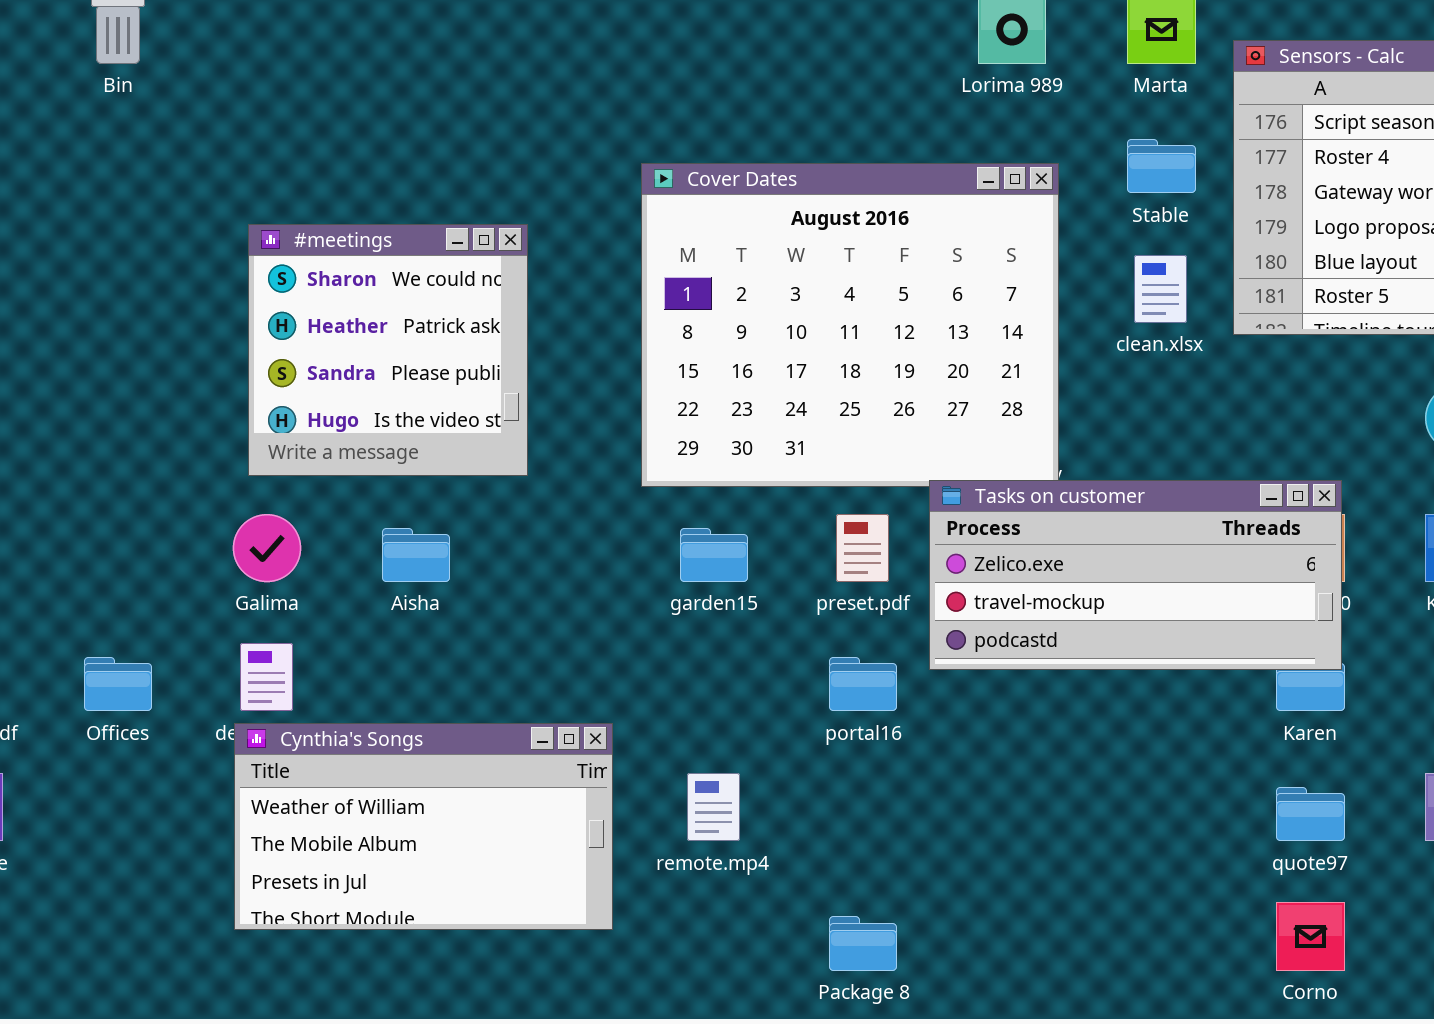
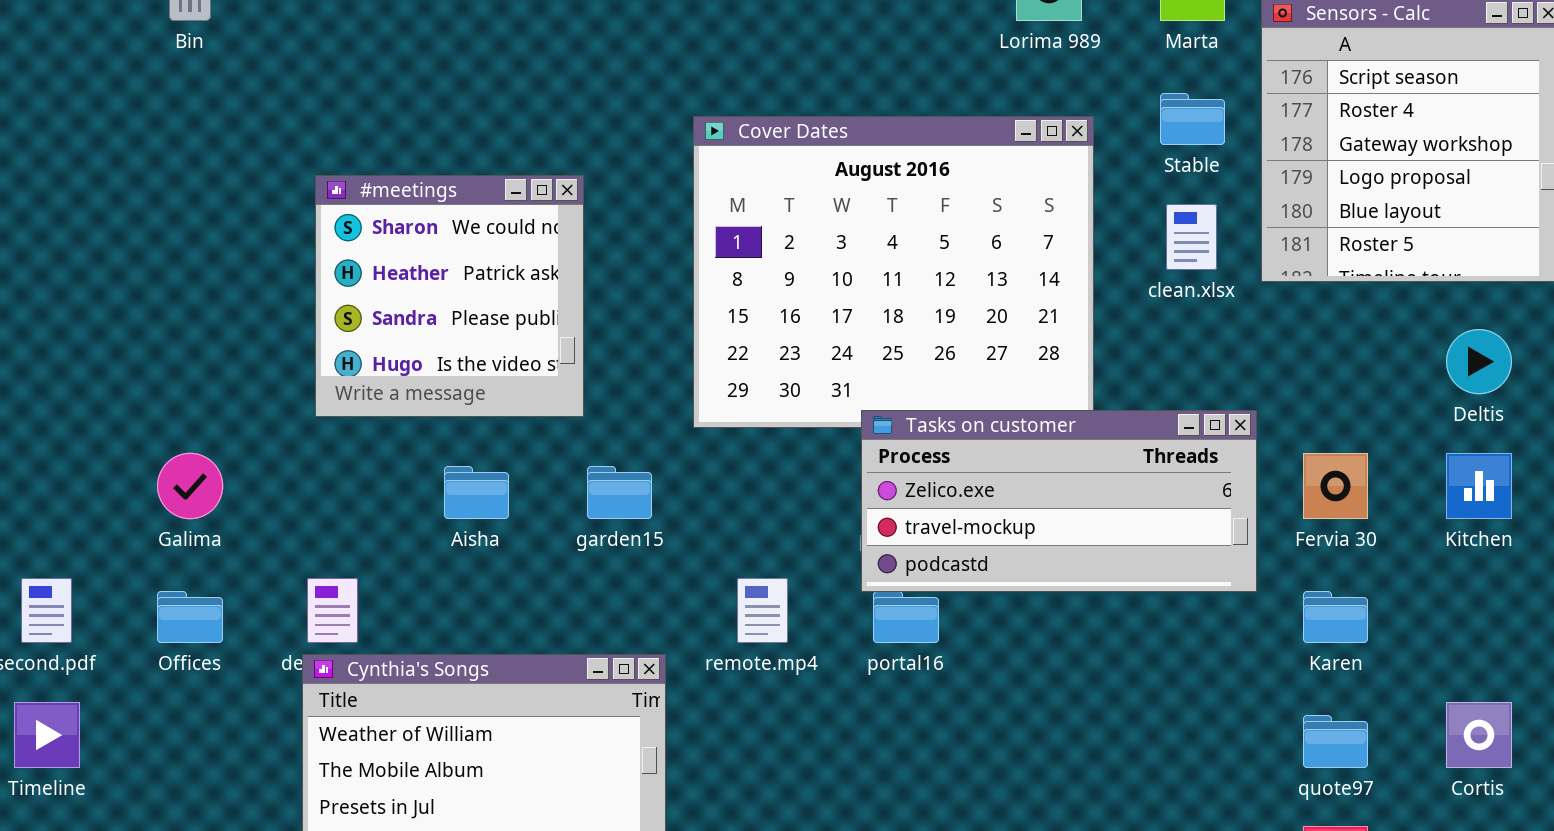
Tasks on customer: [929,480,1342,670] -> [861,410,1257,592], moved
Galima: [233,514,301,582] -> [157,453,223,519], moved
garden15: [680,528,748,582] -> [587,466,652,519], moved
remote.mp4: [687,773,740,841] -> [737,578,788,643], moved

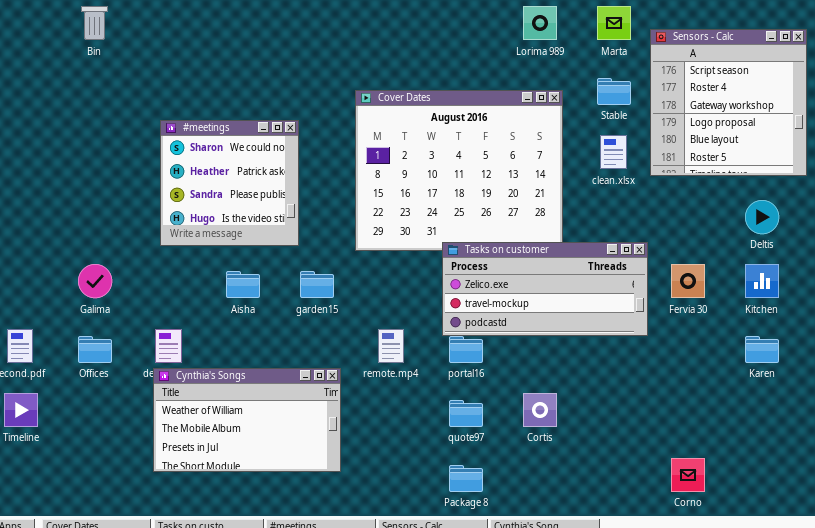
Karen: [1303,591,1368,643] -> [745,336,779,363], moved
Cortis: [1446,702,1512,768] -> [523,393,557,427], moved
quote97: [1303,715,1368,768] -> [449,400,483,427], moved

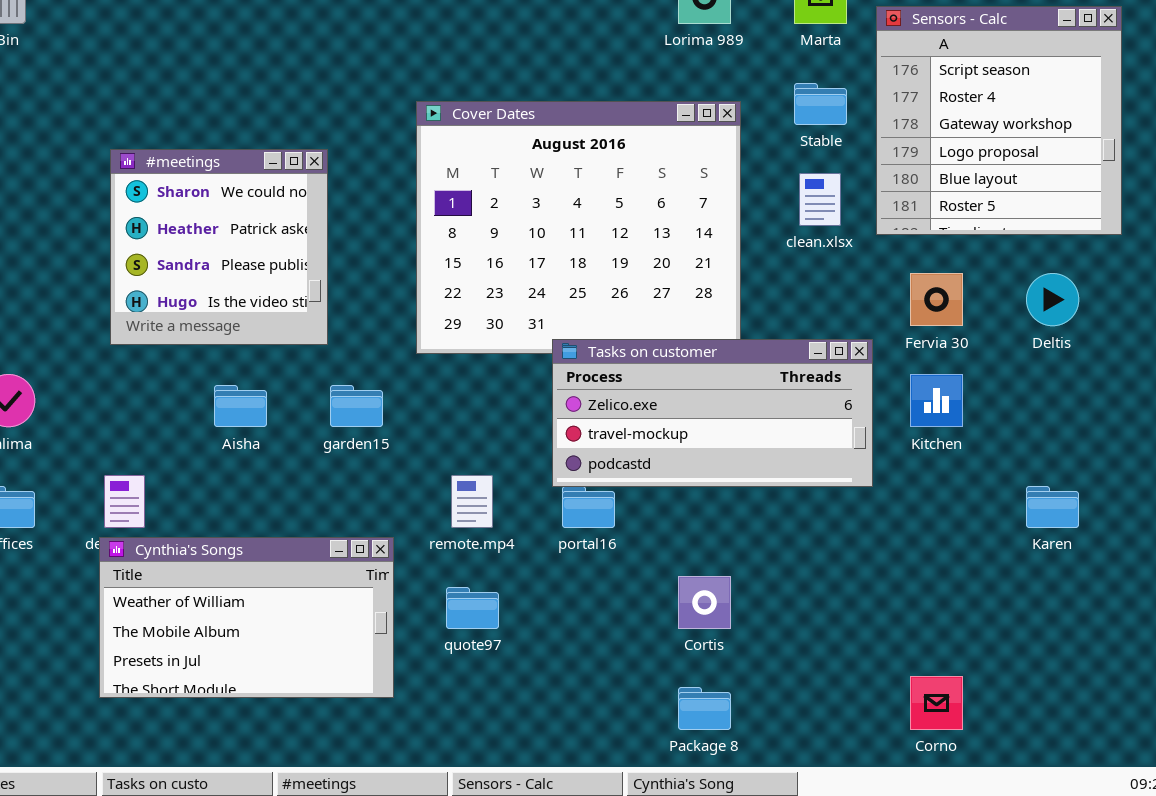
Fervia 30: [671,264,705,298] -> [910,273,963,326], moved
Kitchen: [745,264,779,298] -> [910,374,963,427], moved
quote97: [449,400,483,427] -> [446,587,499,629], moved
Package 8: [449,465,483,492] -> [678,687,731,730], moved

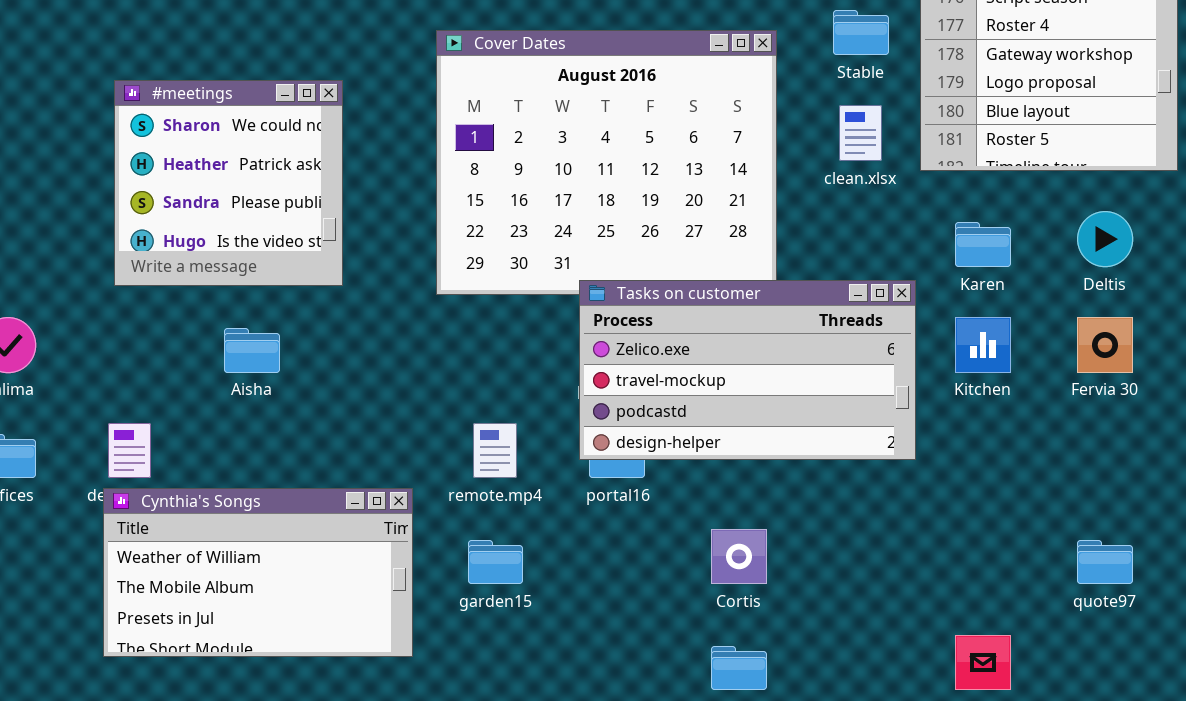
Fervia 30: [910,273,963,326] -> [1077,317,1133,373], moved
Tasks on customer: [552,339,873,487] -> [579,280,916,460], resized
garden15: [330,385,383,427] -> [468,540,523,584], moved
Karen: [1026,486,1079,528] -> [955,222,1011,267], moved
quote97: [446,587,499,629] -> [1077,540,1133,584], moved

